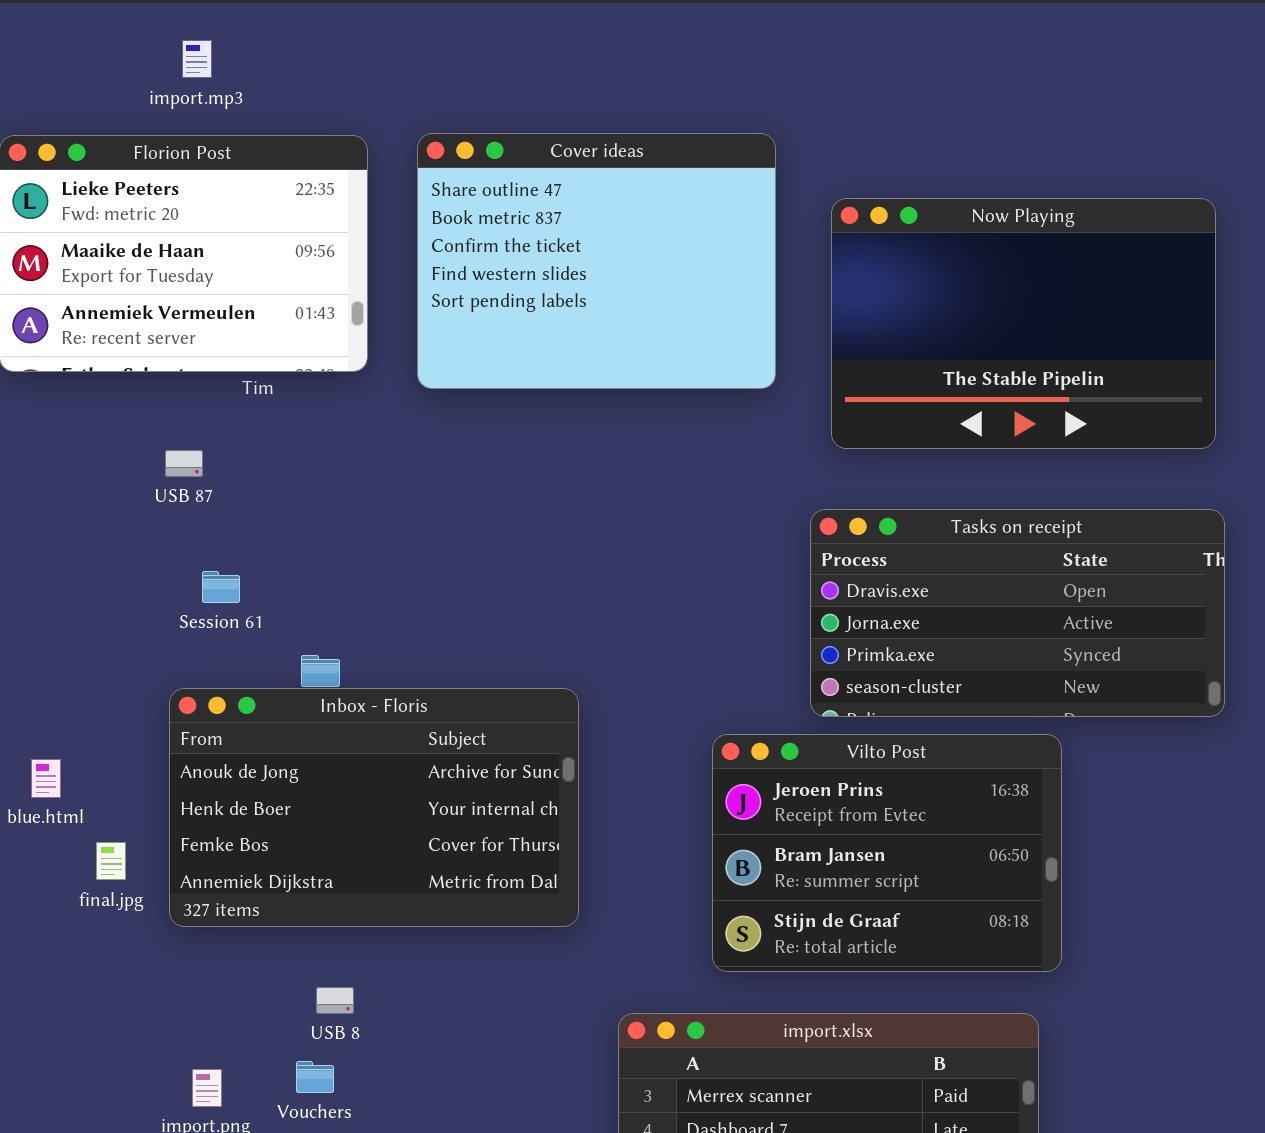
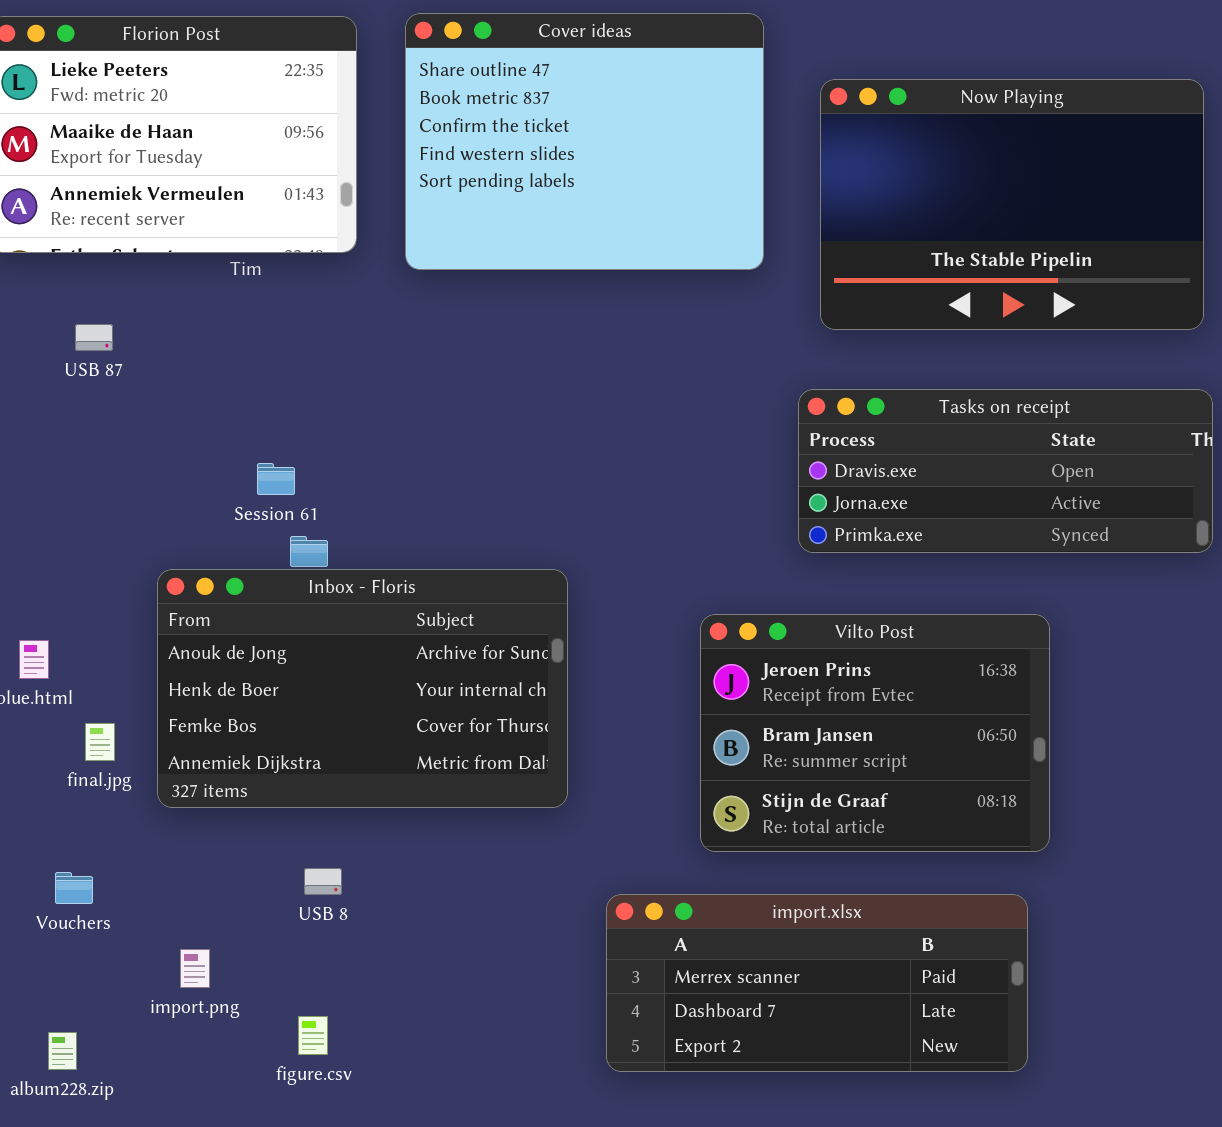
USB 87: [165,450,203,477] -> [75,324,113,351], moved
Tasks on receipt: [810,509,1225,717] -> [798,389,1213,553], resized
Session 61: [202,571,240,603] -> [257,463,295,495], moved
Vouchers: [296,1061,334,1093] -> [55,872,93,904], moved

